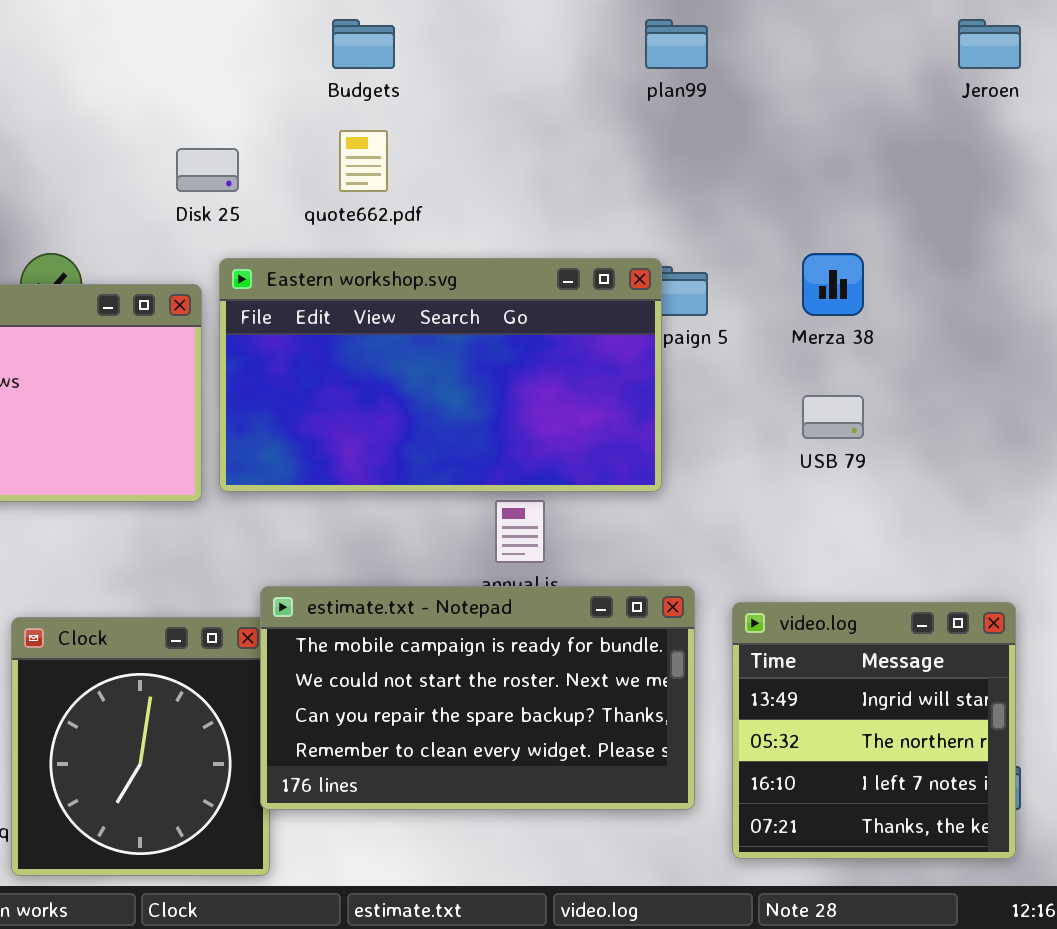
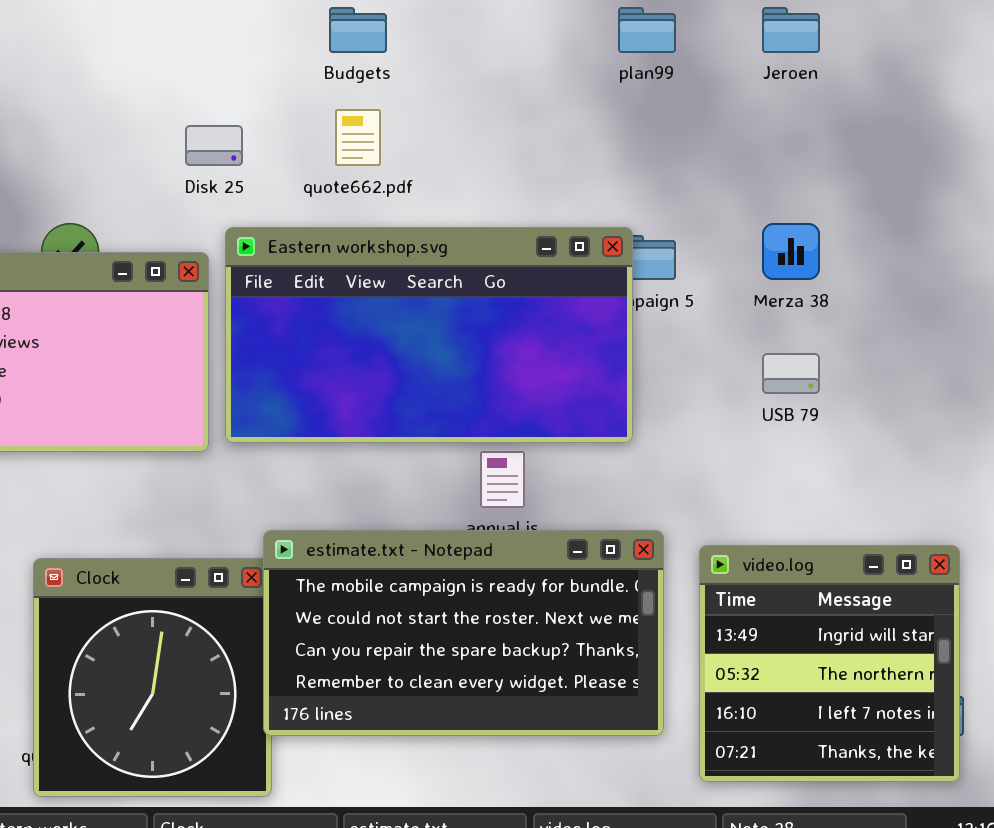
Jeroen: [958,19,1021,69] -> [762,7,820,53], moved

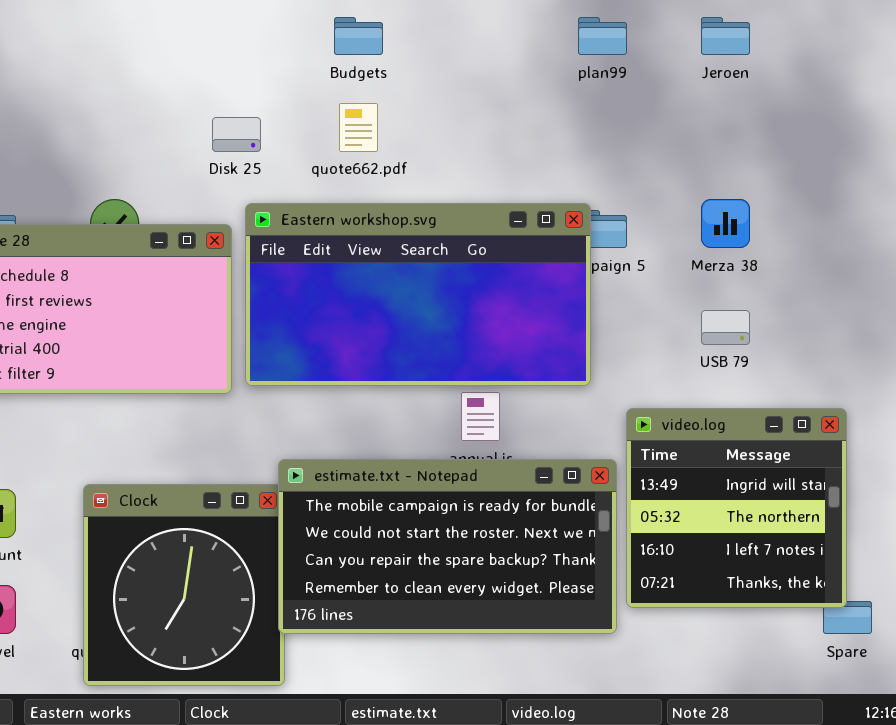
video.log: [699,545,960,782] -> [626,408,847,608], moved

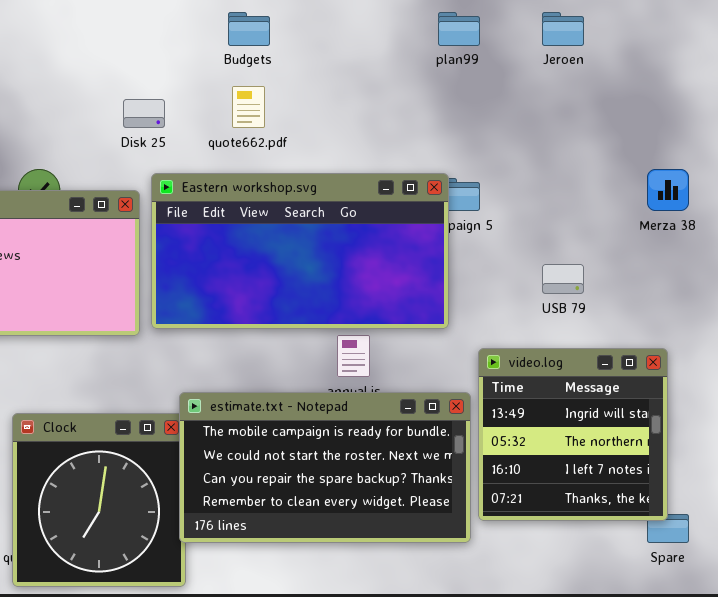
Merza 38: [701,199,750,248] -> [647,169,689,211], moved

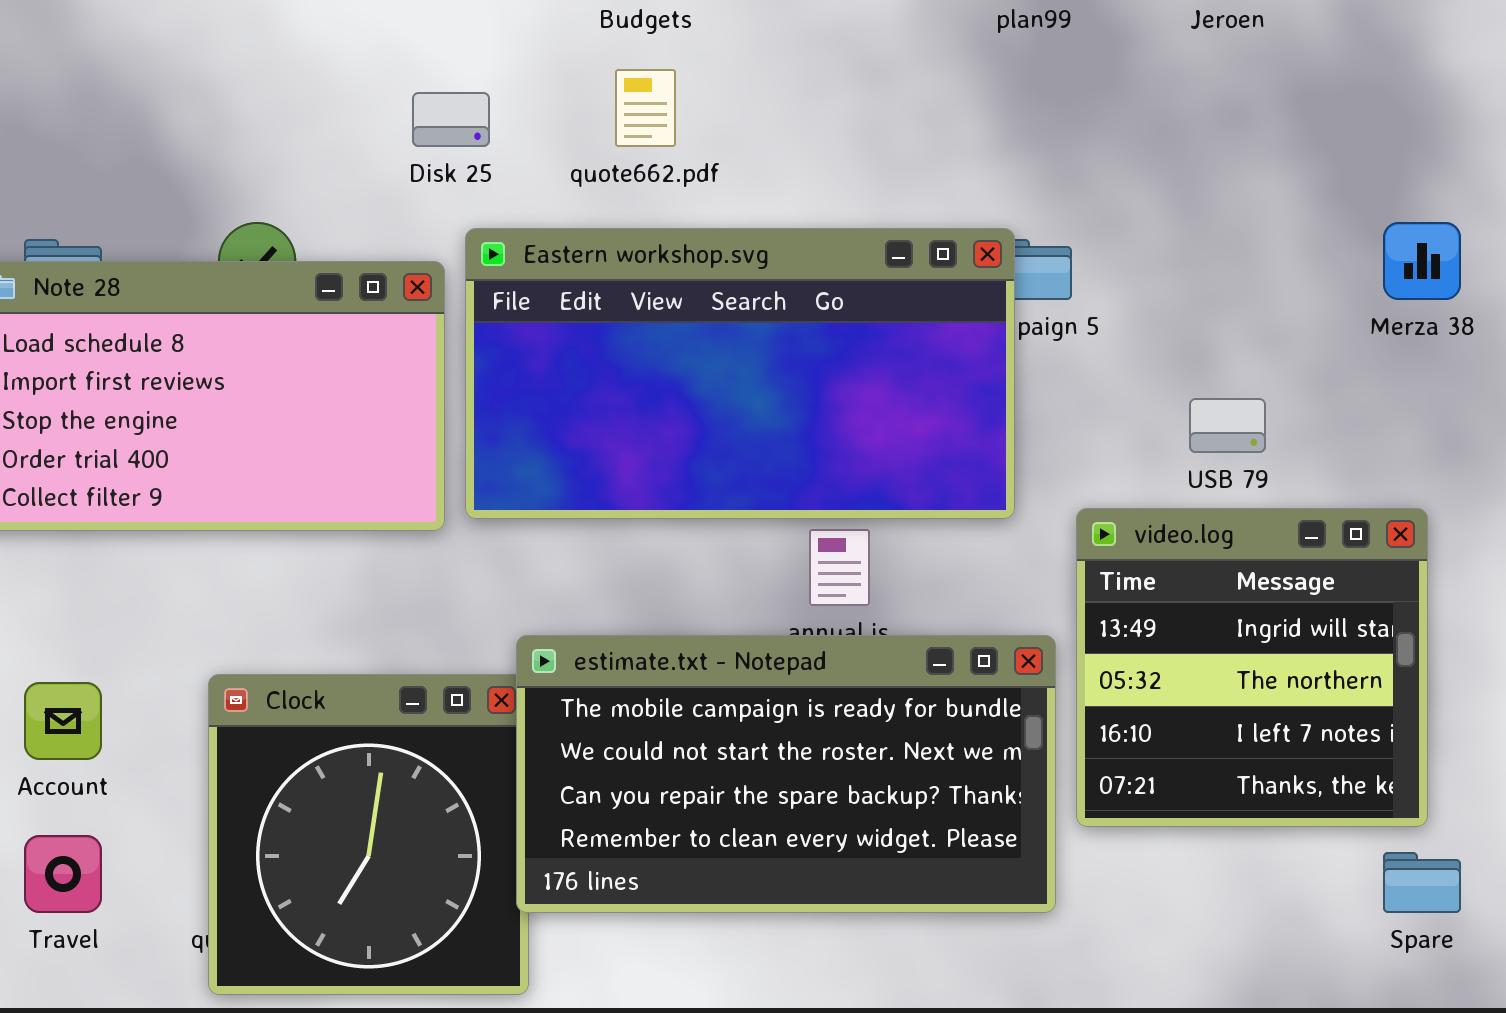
video.log: [478,348,668,521] -> [1076,508,1428,827], moved

